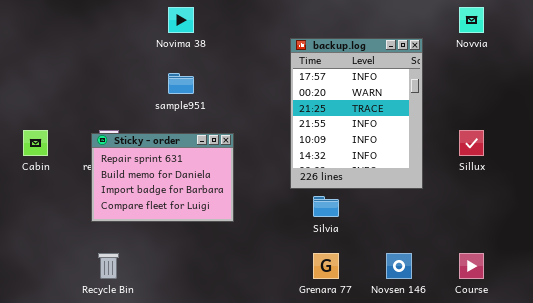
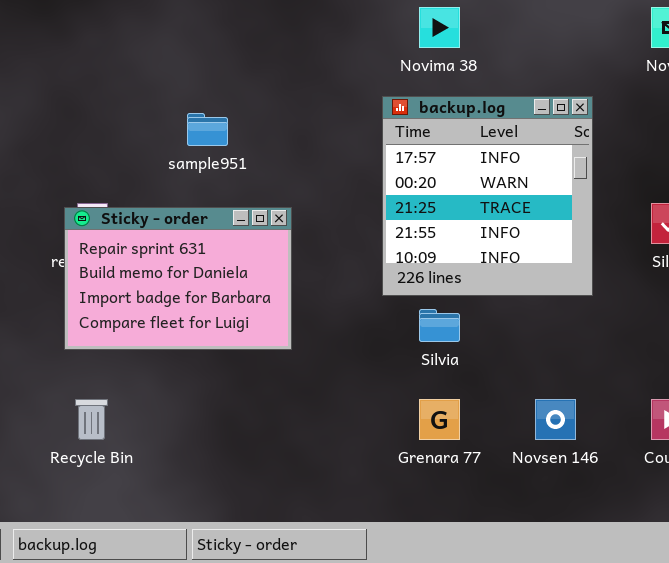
Novima 38: [168,7,194,33] -> [419,7,460,48], moved
backup.log: [290,38,423,189] -> [382,96,593,296], resized

